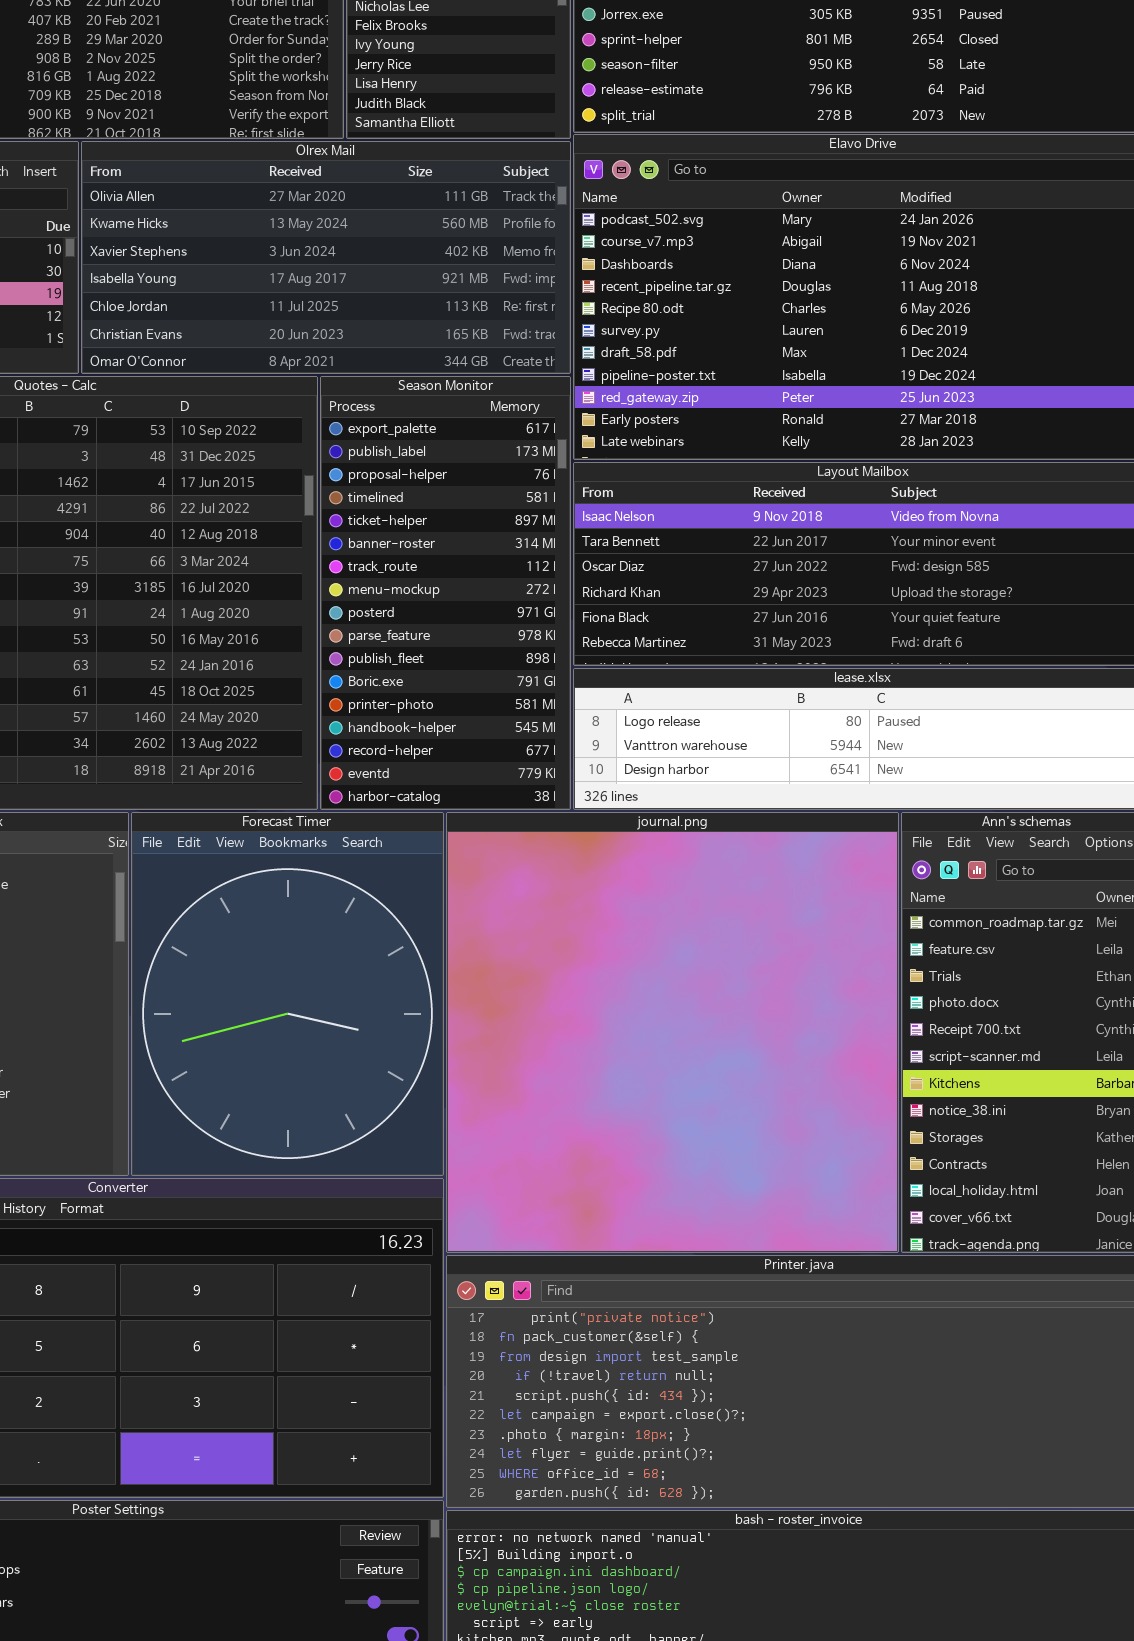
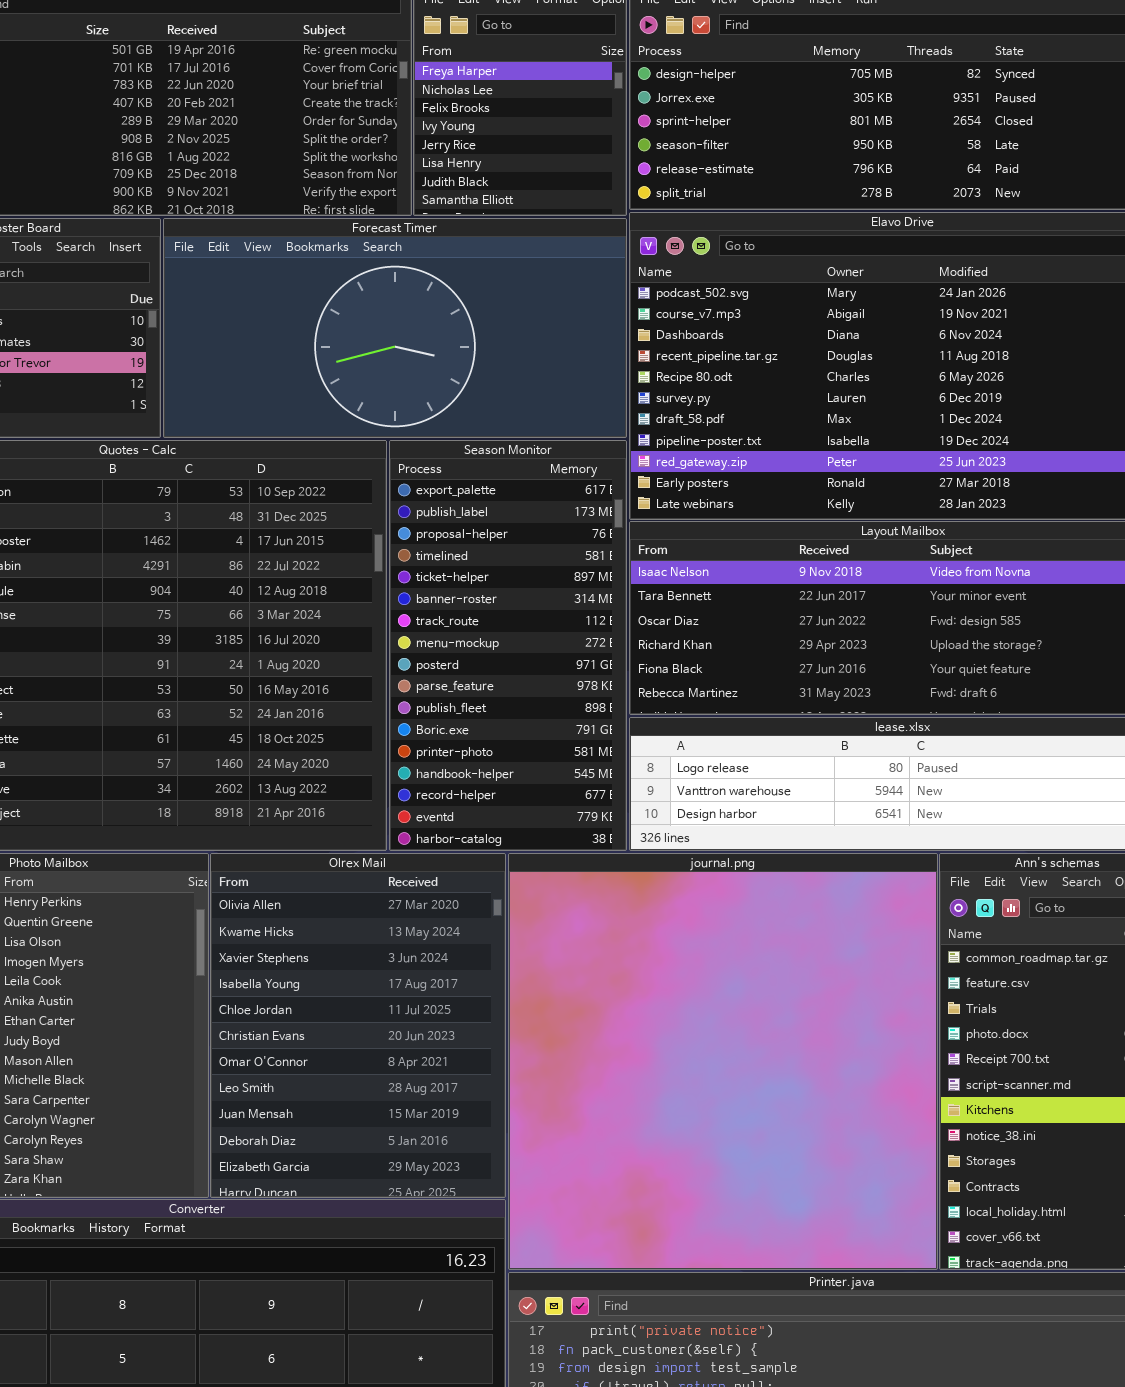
Olrex Mail: [81,141,571,374] -> [210,853,506,1198], moved, resized
Forecast Timer: [131,812,444,1176] -> [163,218,627,438], moved, resized

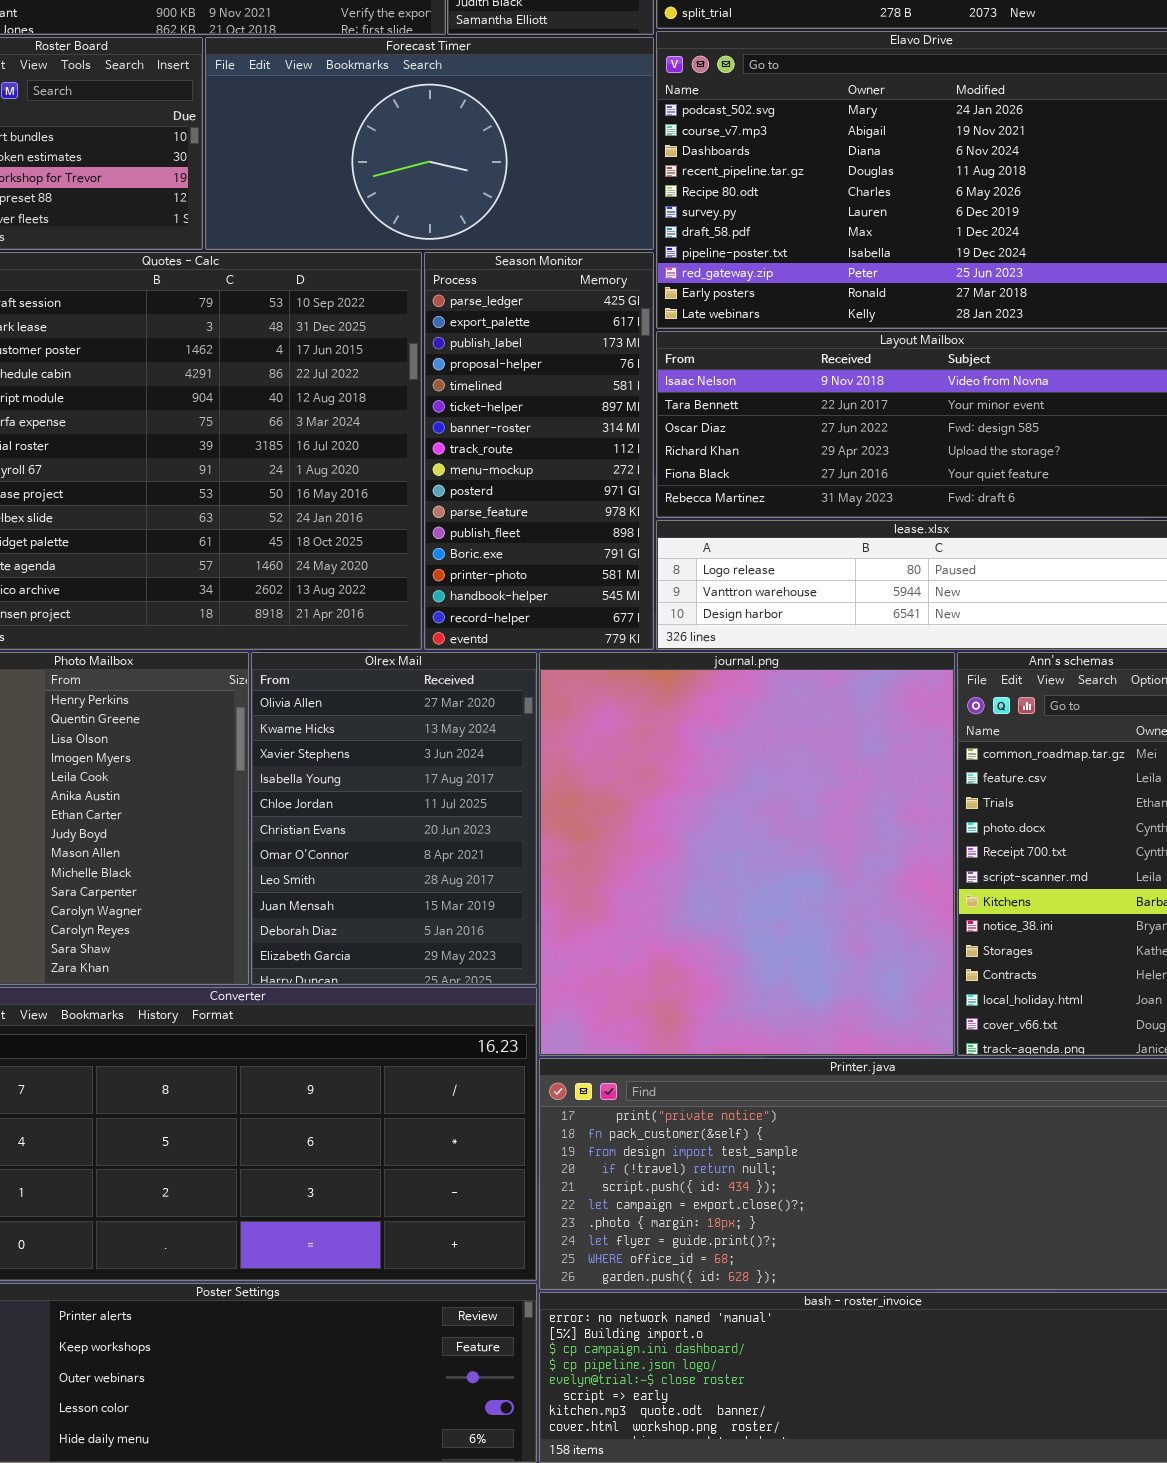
Season Monitor: [389,440,627,851] -> [424,252,654,650], scrolled up 1 row

